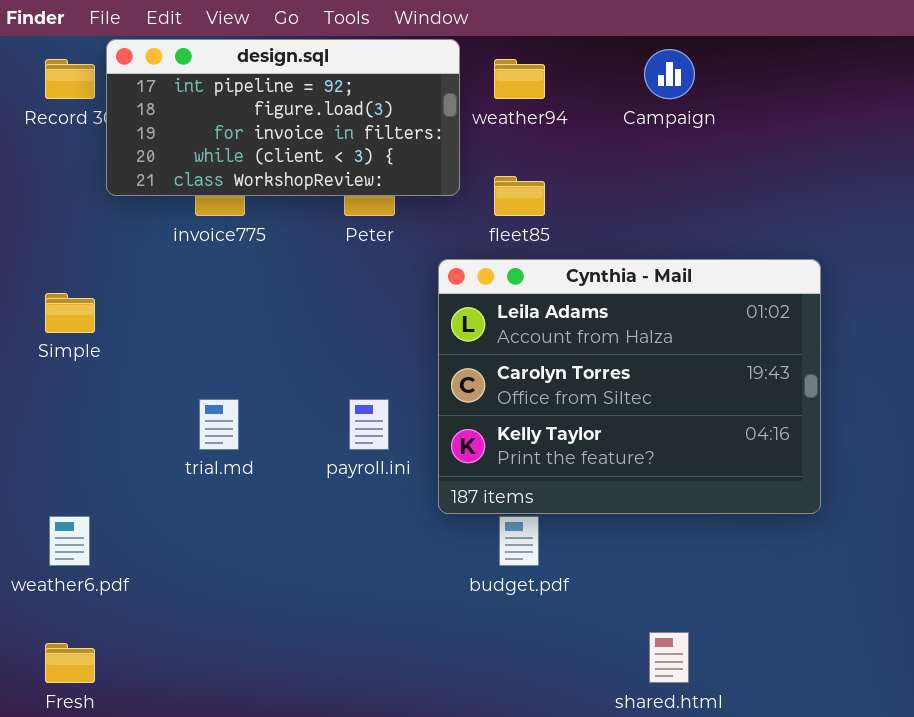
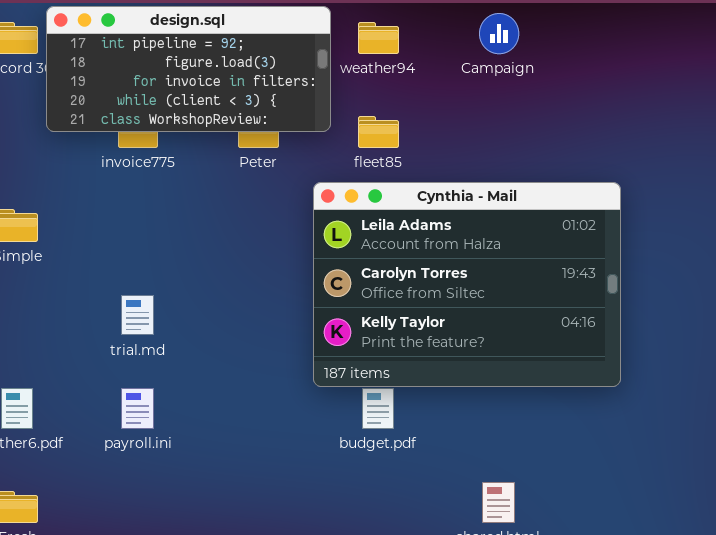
payroll.ini: [349,399,389,450] -> [121,388,154,429], moved

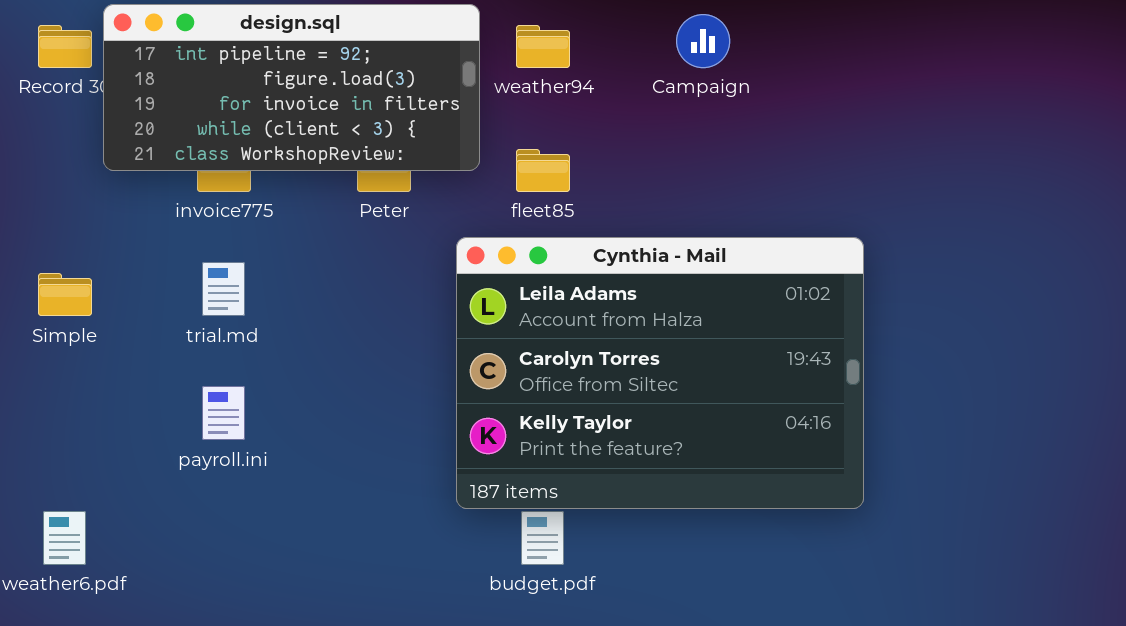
trial.md: [121,295,154,335] -> [202,262,245,316], moved
payroll.ini: [121,388,154,429] -> [202,386,245,440], moved

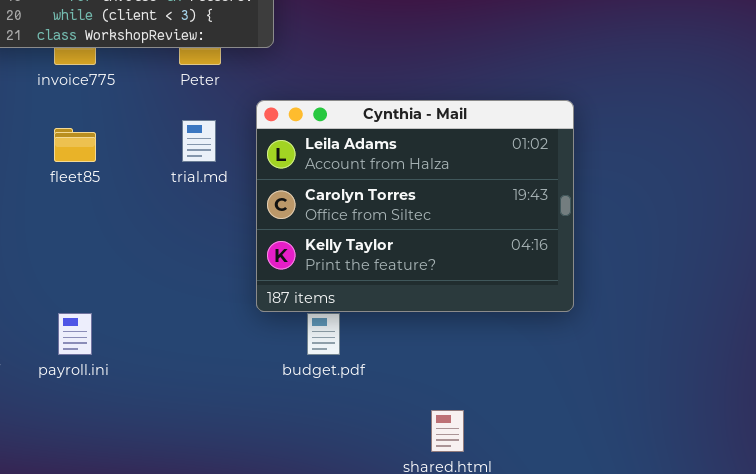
fleet85: [516,149,570,192] -> [54,128,96,162], moved
trial.md: [202,262,245,316] -> [182,120,216,162], moved
payroll.ini: [202,386,245,440] -> [58,313,92,355], moved

